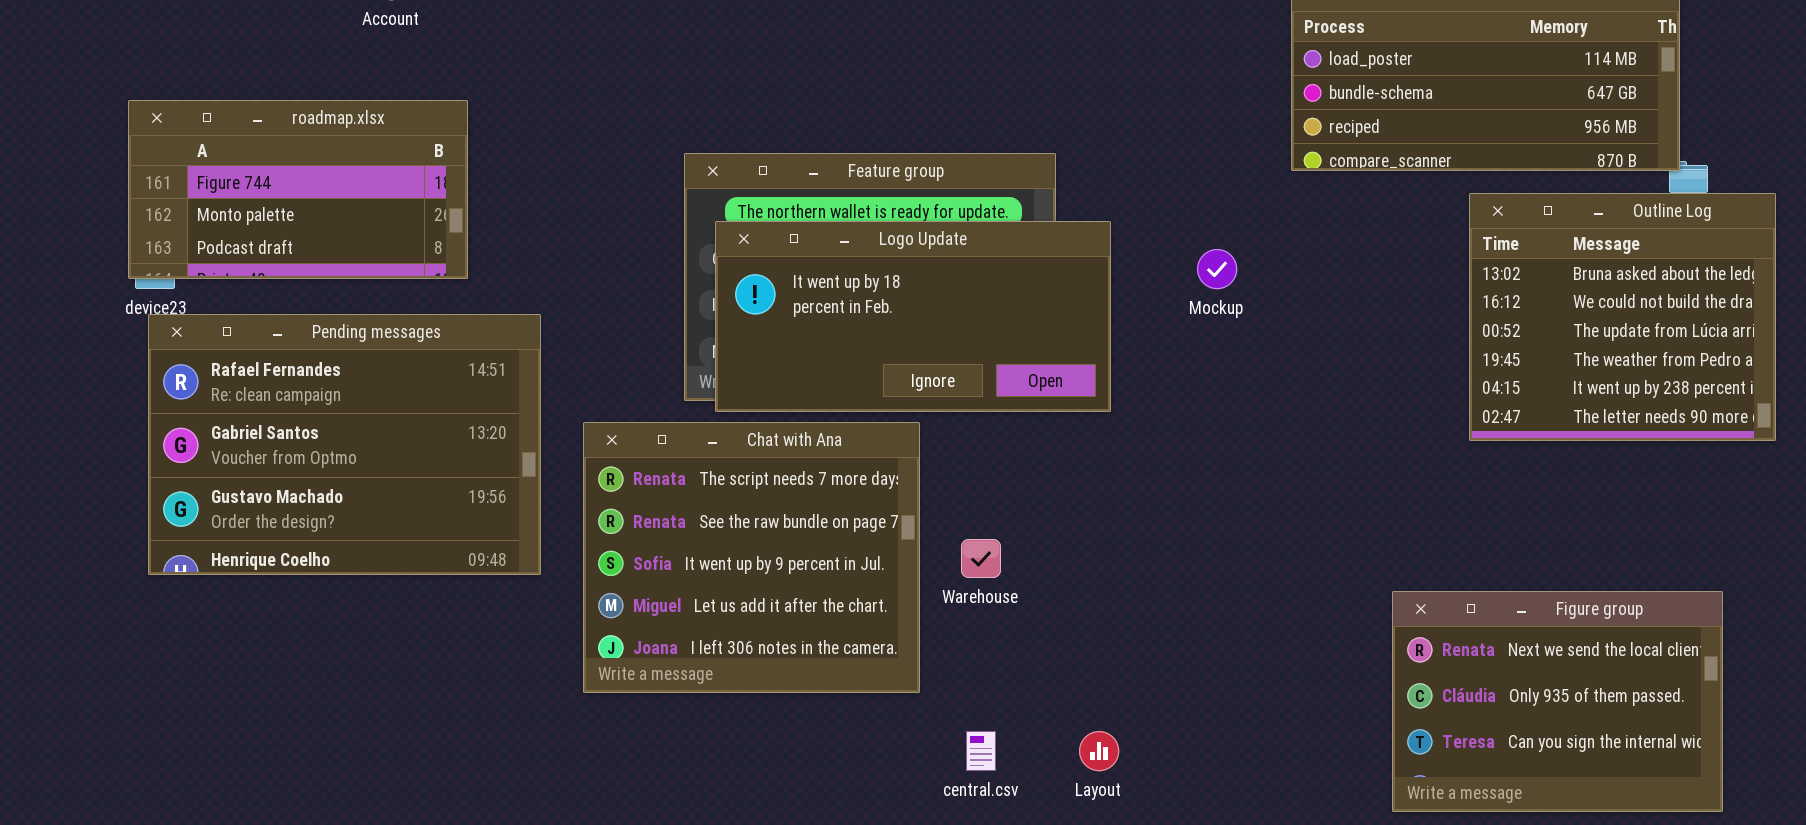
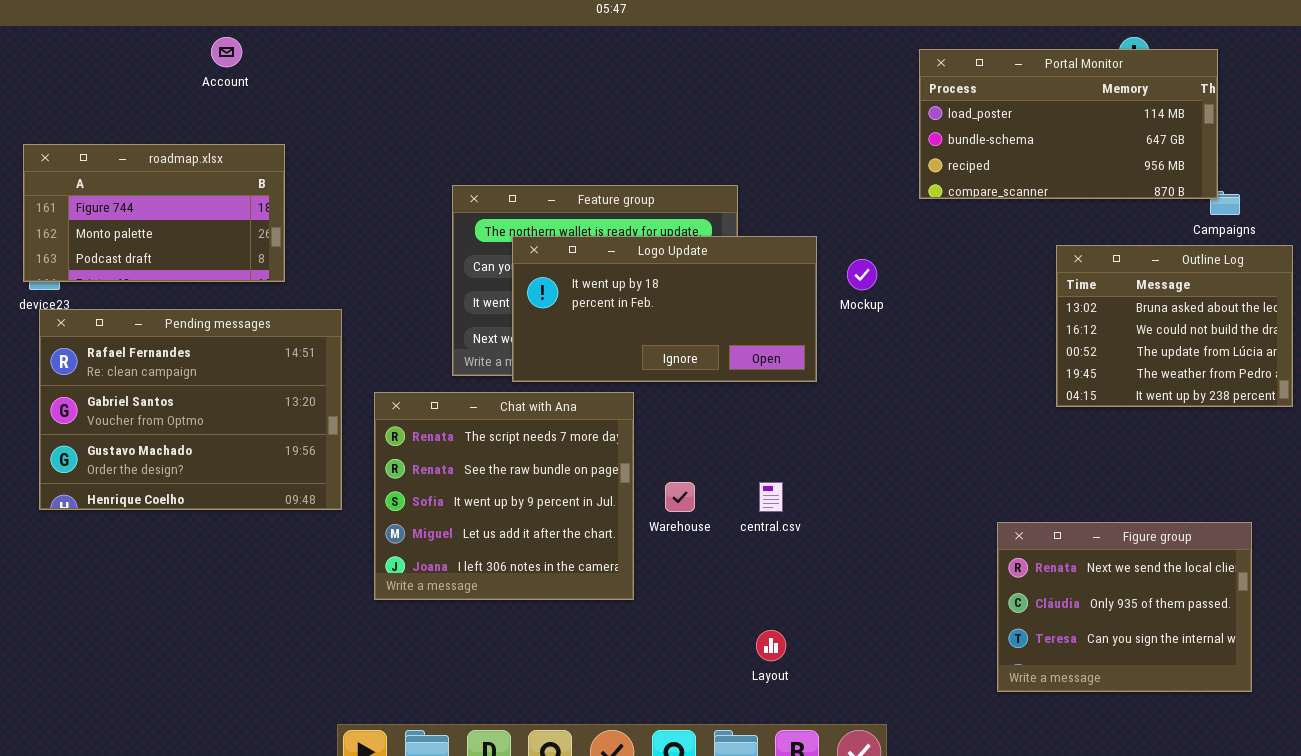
Outline Log: [1469,193,1776,441] -> [1056,245,1293,407], resized
Logo Update: [715,221,1111,412] -> [512,236,817,382], moved
central.csv: [966,731,996,771] -> [759,482,783,512], moved

